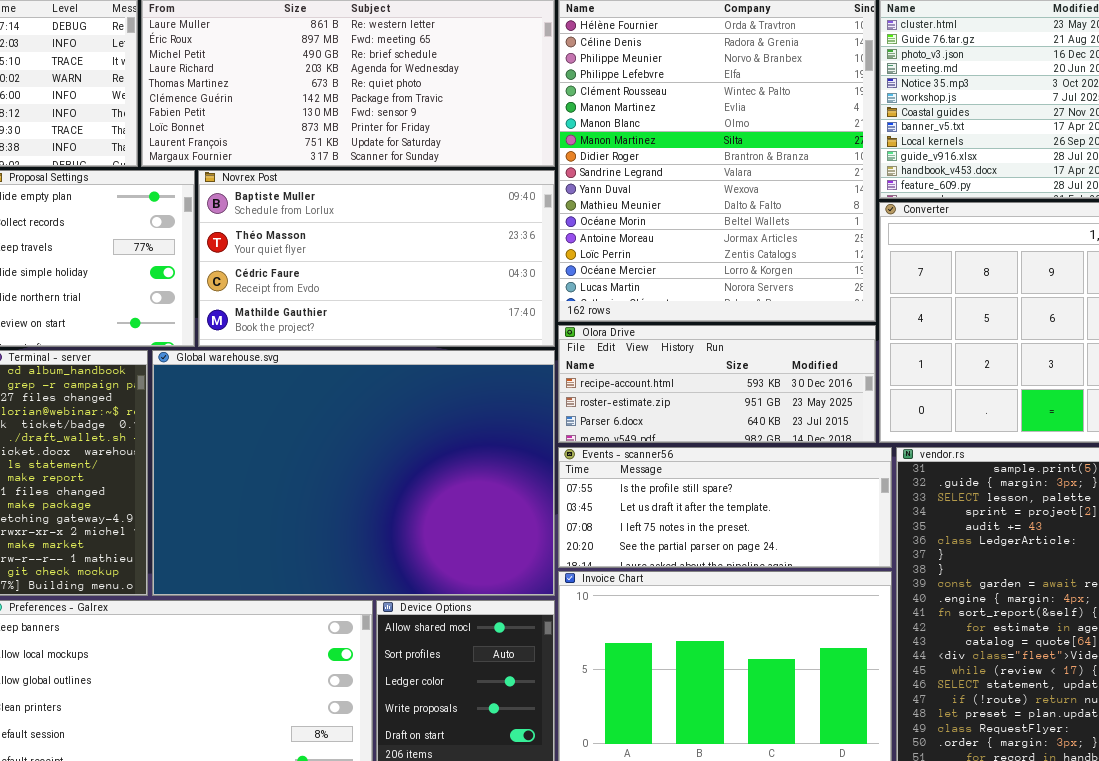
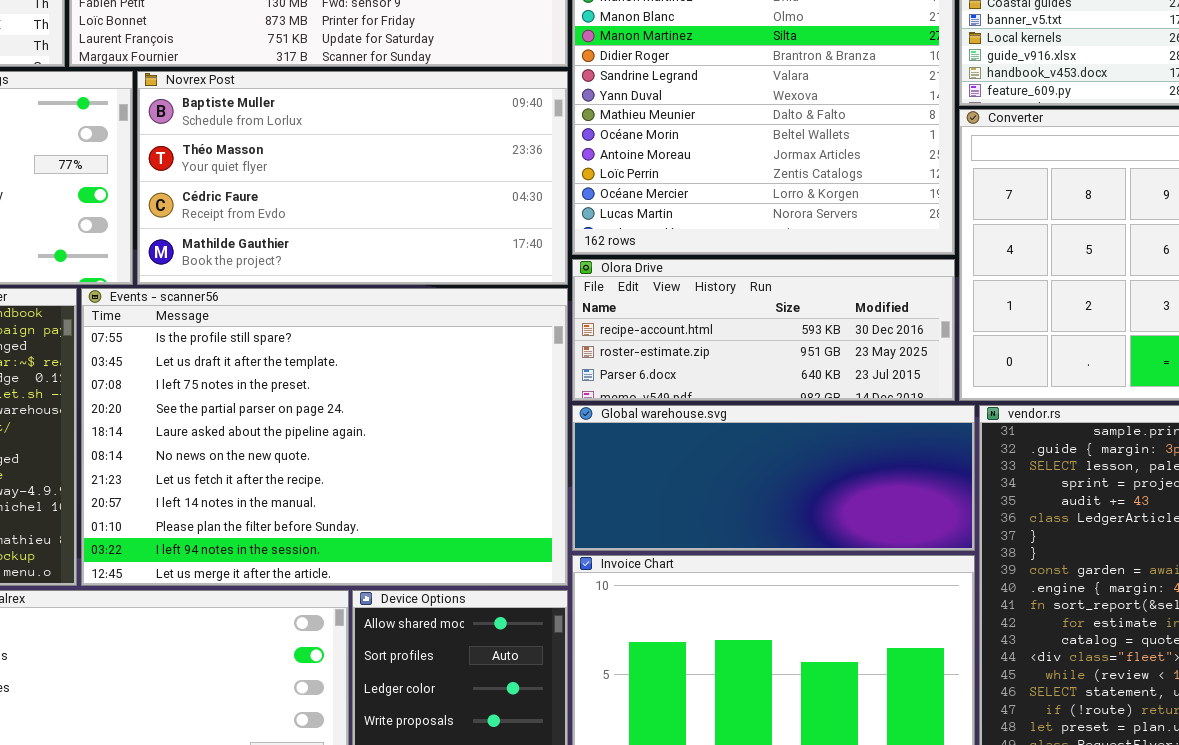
Global warehouse.svg: [152,350,555,596] -> [572,405,975,551], moved, resized
Events - scanner56: [558,447,892,568] -> [81,288,568,586], moved, resized

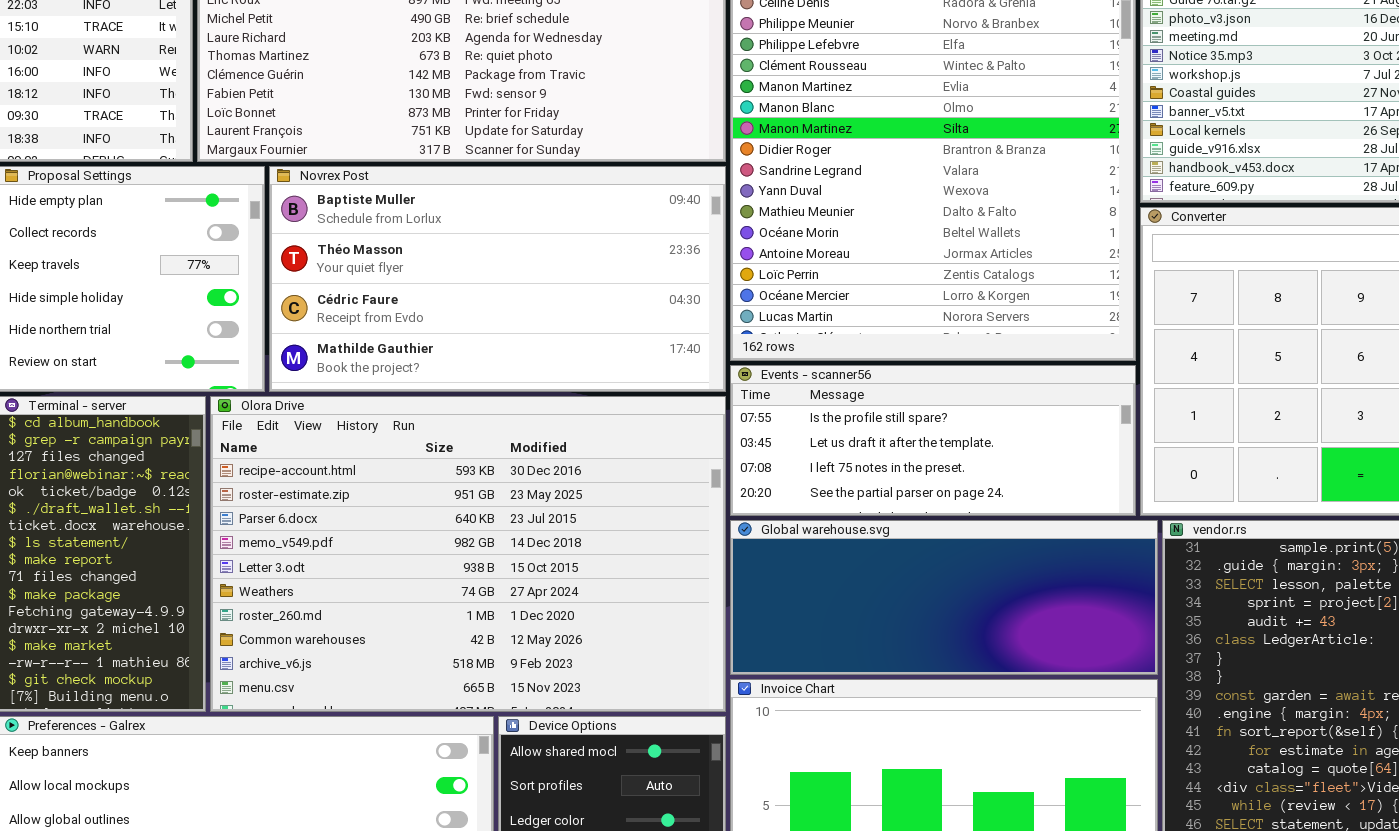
Olora Drive: [572,259,955,401] -> [210,396,726,712], moved, resized
Events - scanner56: [81,288,568,586] -> [730,365,1136,516], moved, resized

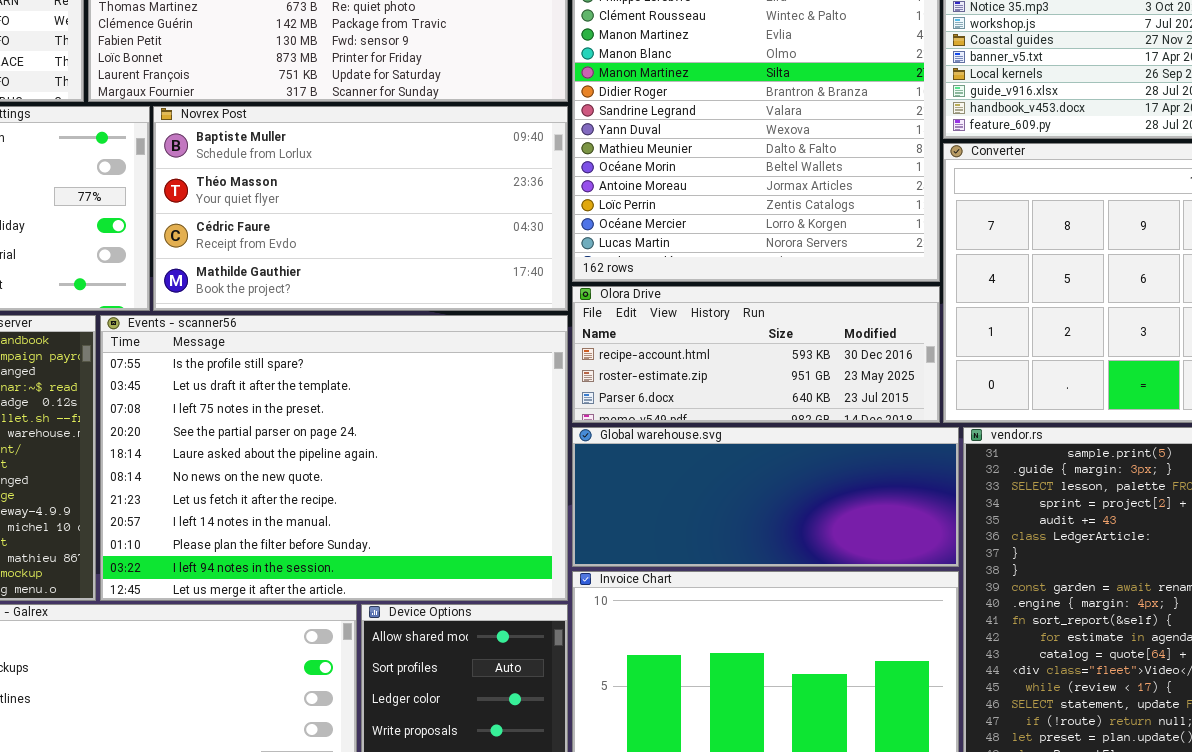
Events - scanner56: [730,365,1136,516] -> [100,315,568,601], moved, resized
Olora Drive: [210,396,726,712] -> [572,286,940,423], moved, resized

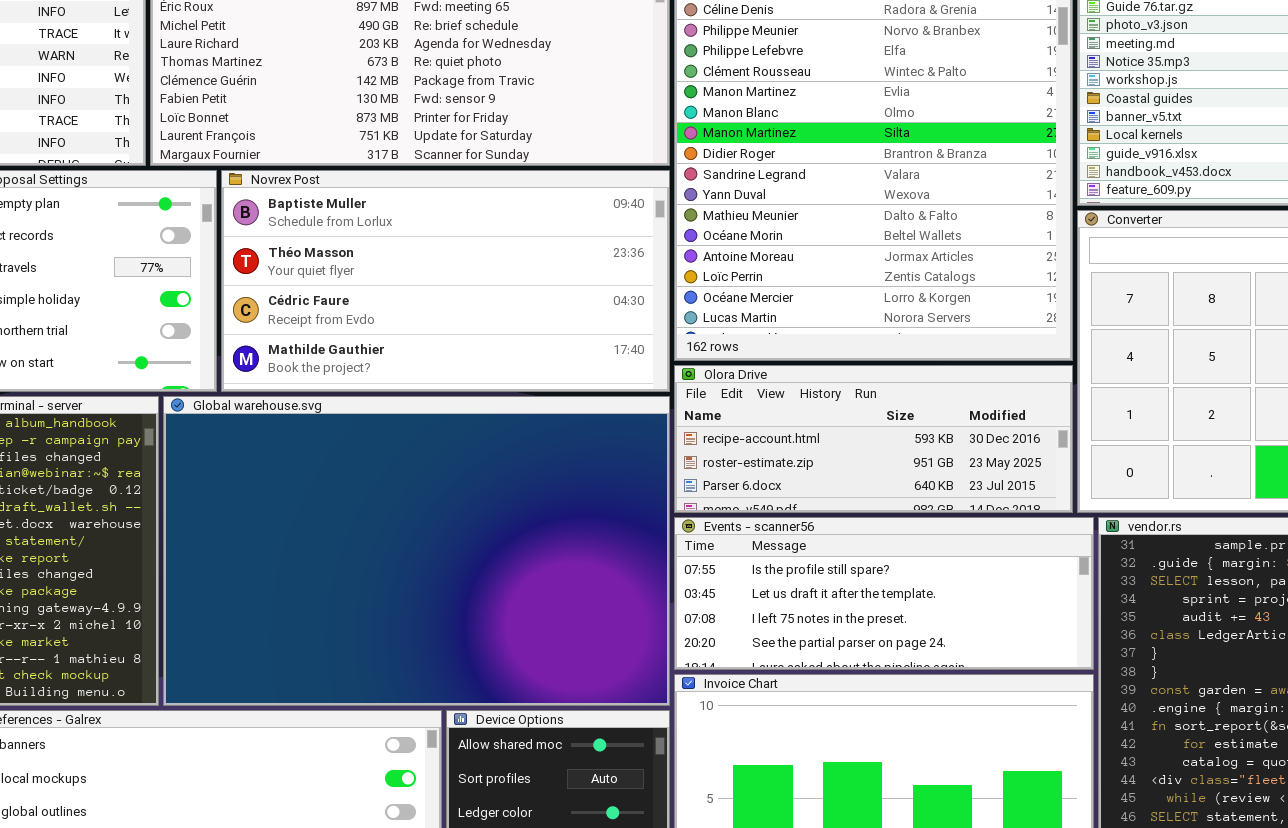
Events - scanner56: [100,315,568,601] -> [674,517,1094,670], moved, resized
Global warehouse.svg: [572,427,959,567] -> [163,396,670,706], moved, resized

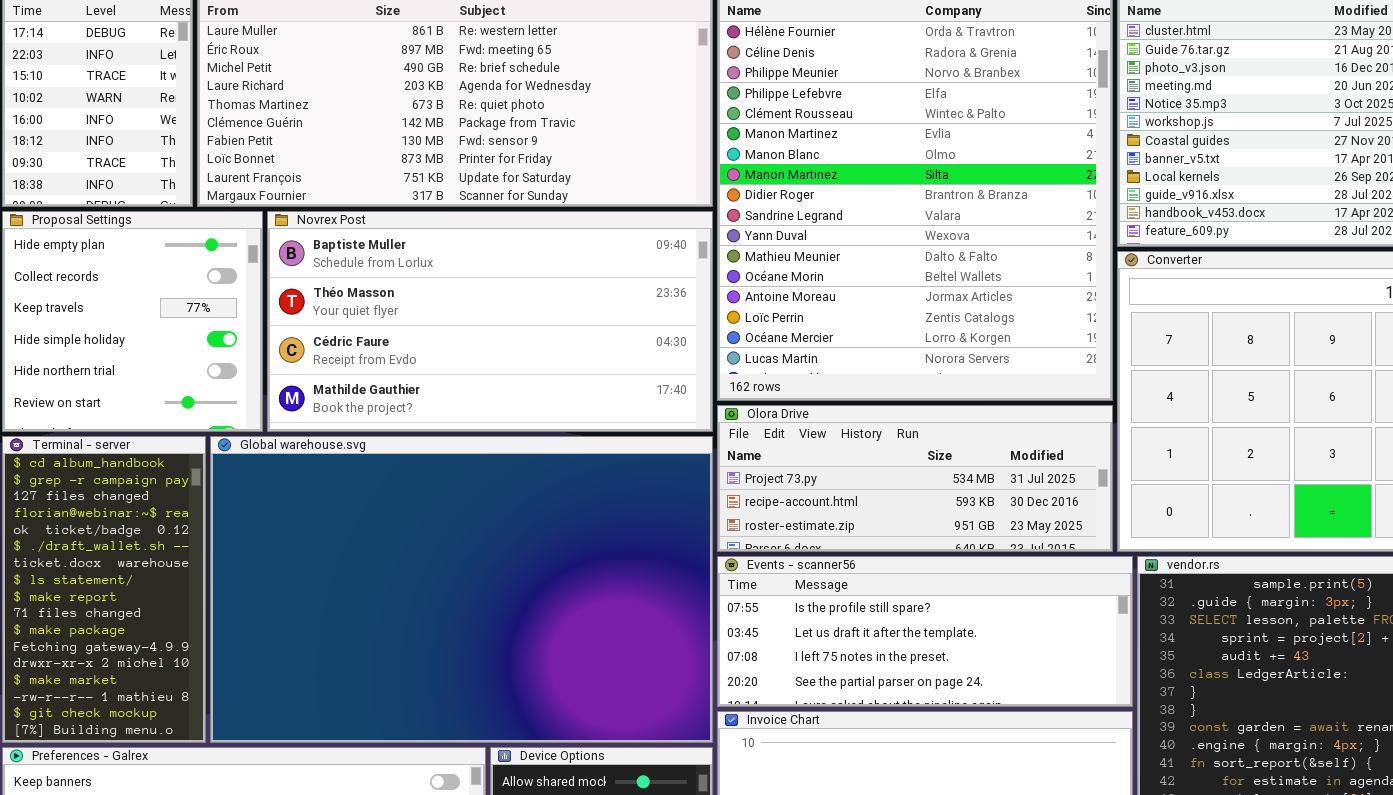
Olora Drive: [674,365,1073,513] -> [717,405,1113,552], scrolled up 1 row

